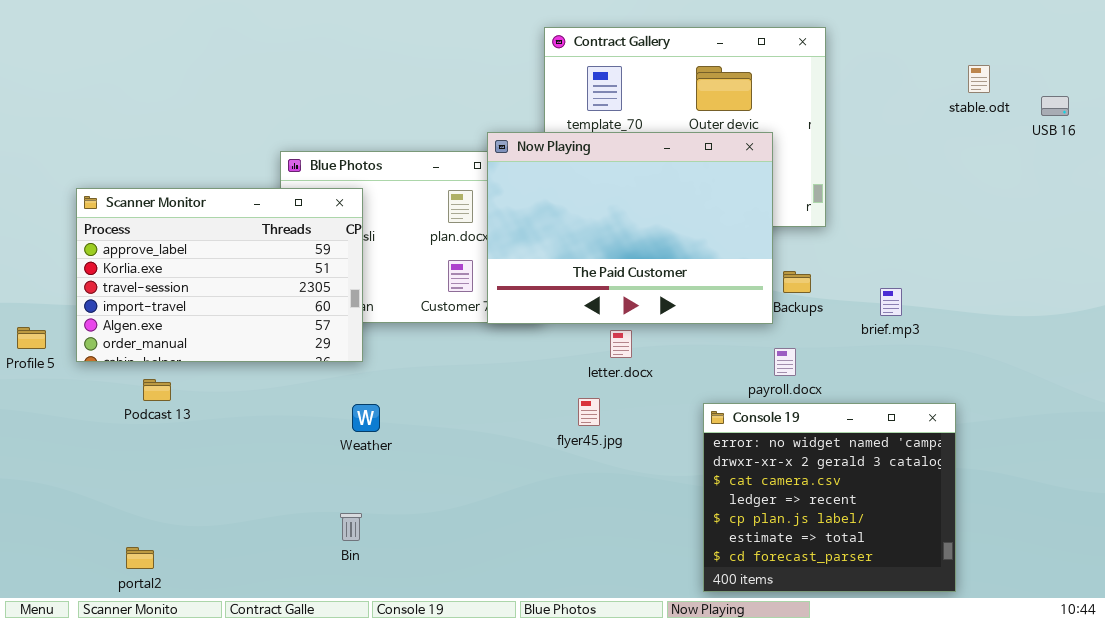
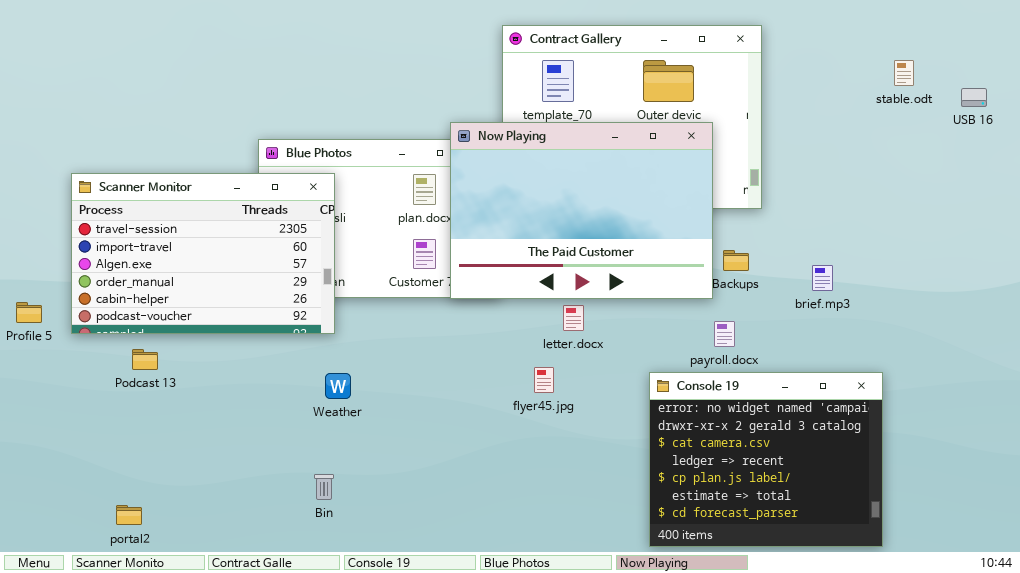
Scanner Monitor: [76,188,363,362] -> [71,173,335,334], scrolled down 2 rows

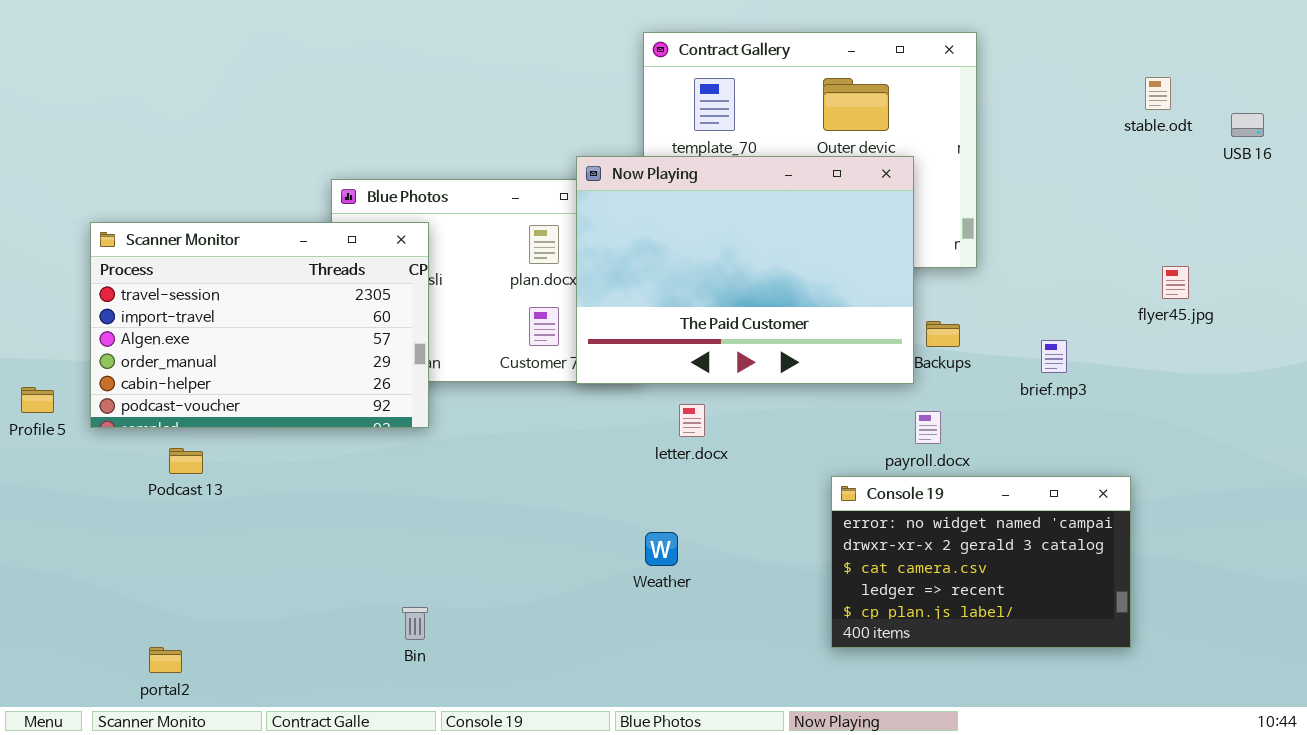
letter.docx: [563,305,584,331] -> [679,404,705,437], moved
flyer45.jpg: [534,367,554,393] -> [1162,266,1189,299], moved
Console 19: [649,372,883,547] -> [831,476,1131,648], resized
Weather: [325,373,351,399] -> [645,532,678,566], moved

